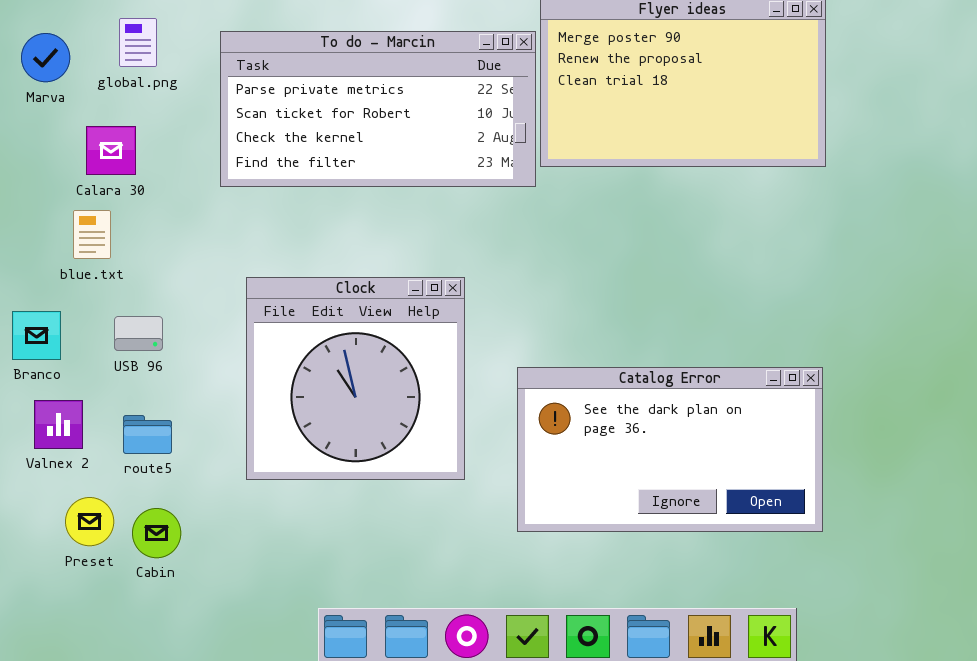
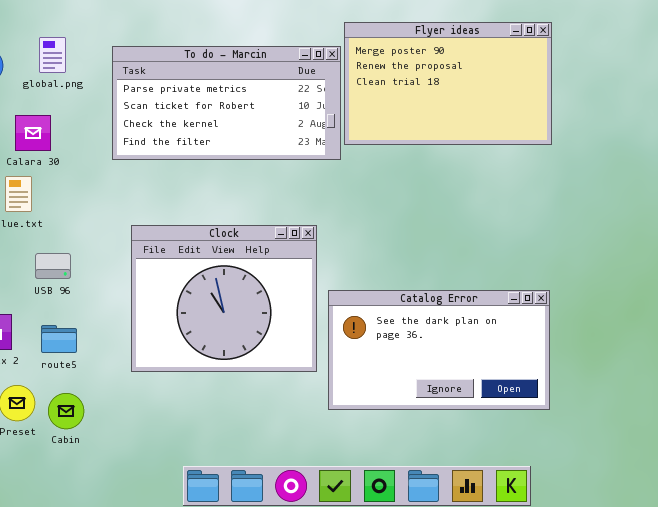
Clock: [246,277,465,480] -> [131,225,317,372], resized

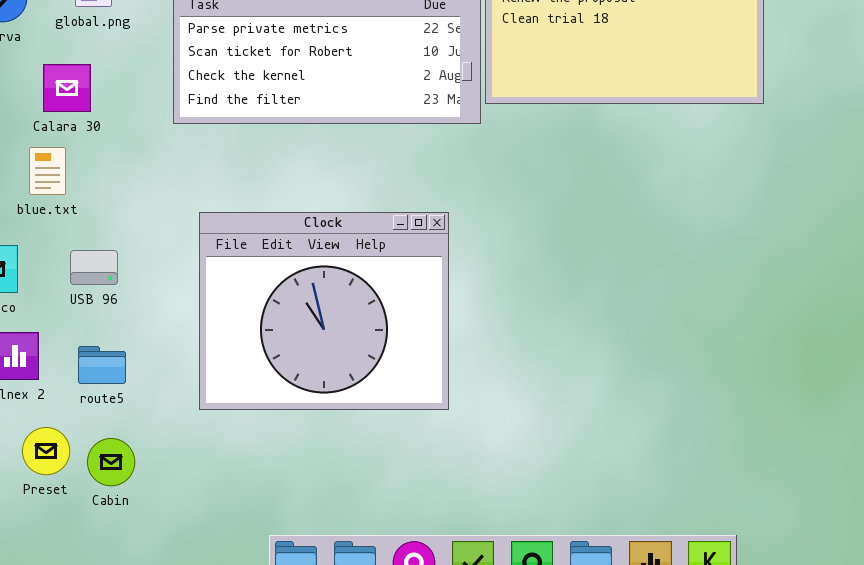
Catalog Error: [328,290,550,410] -> none, closed

